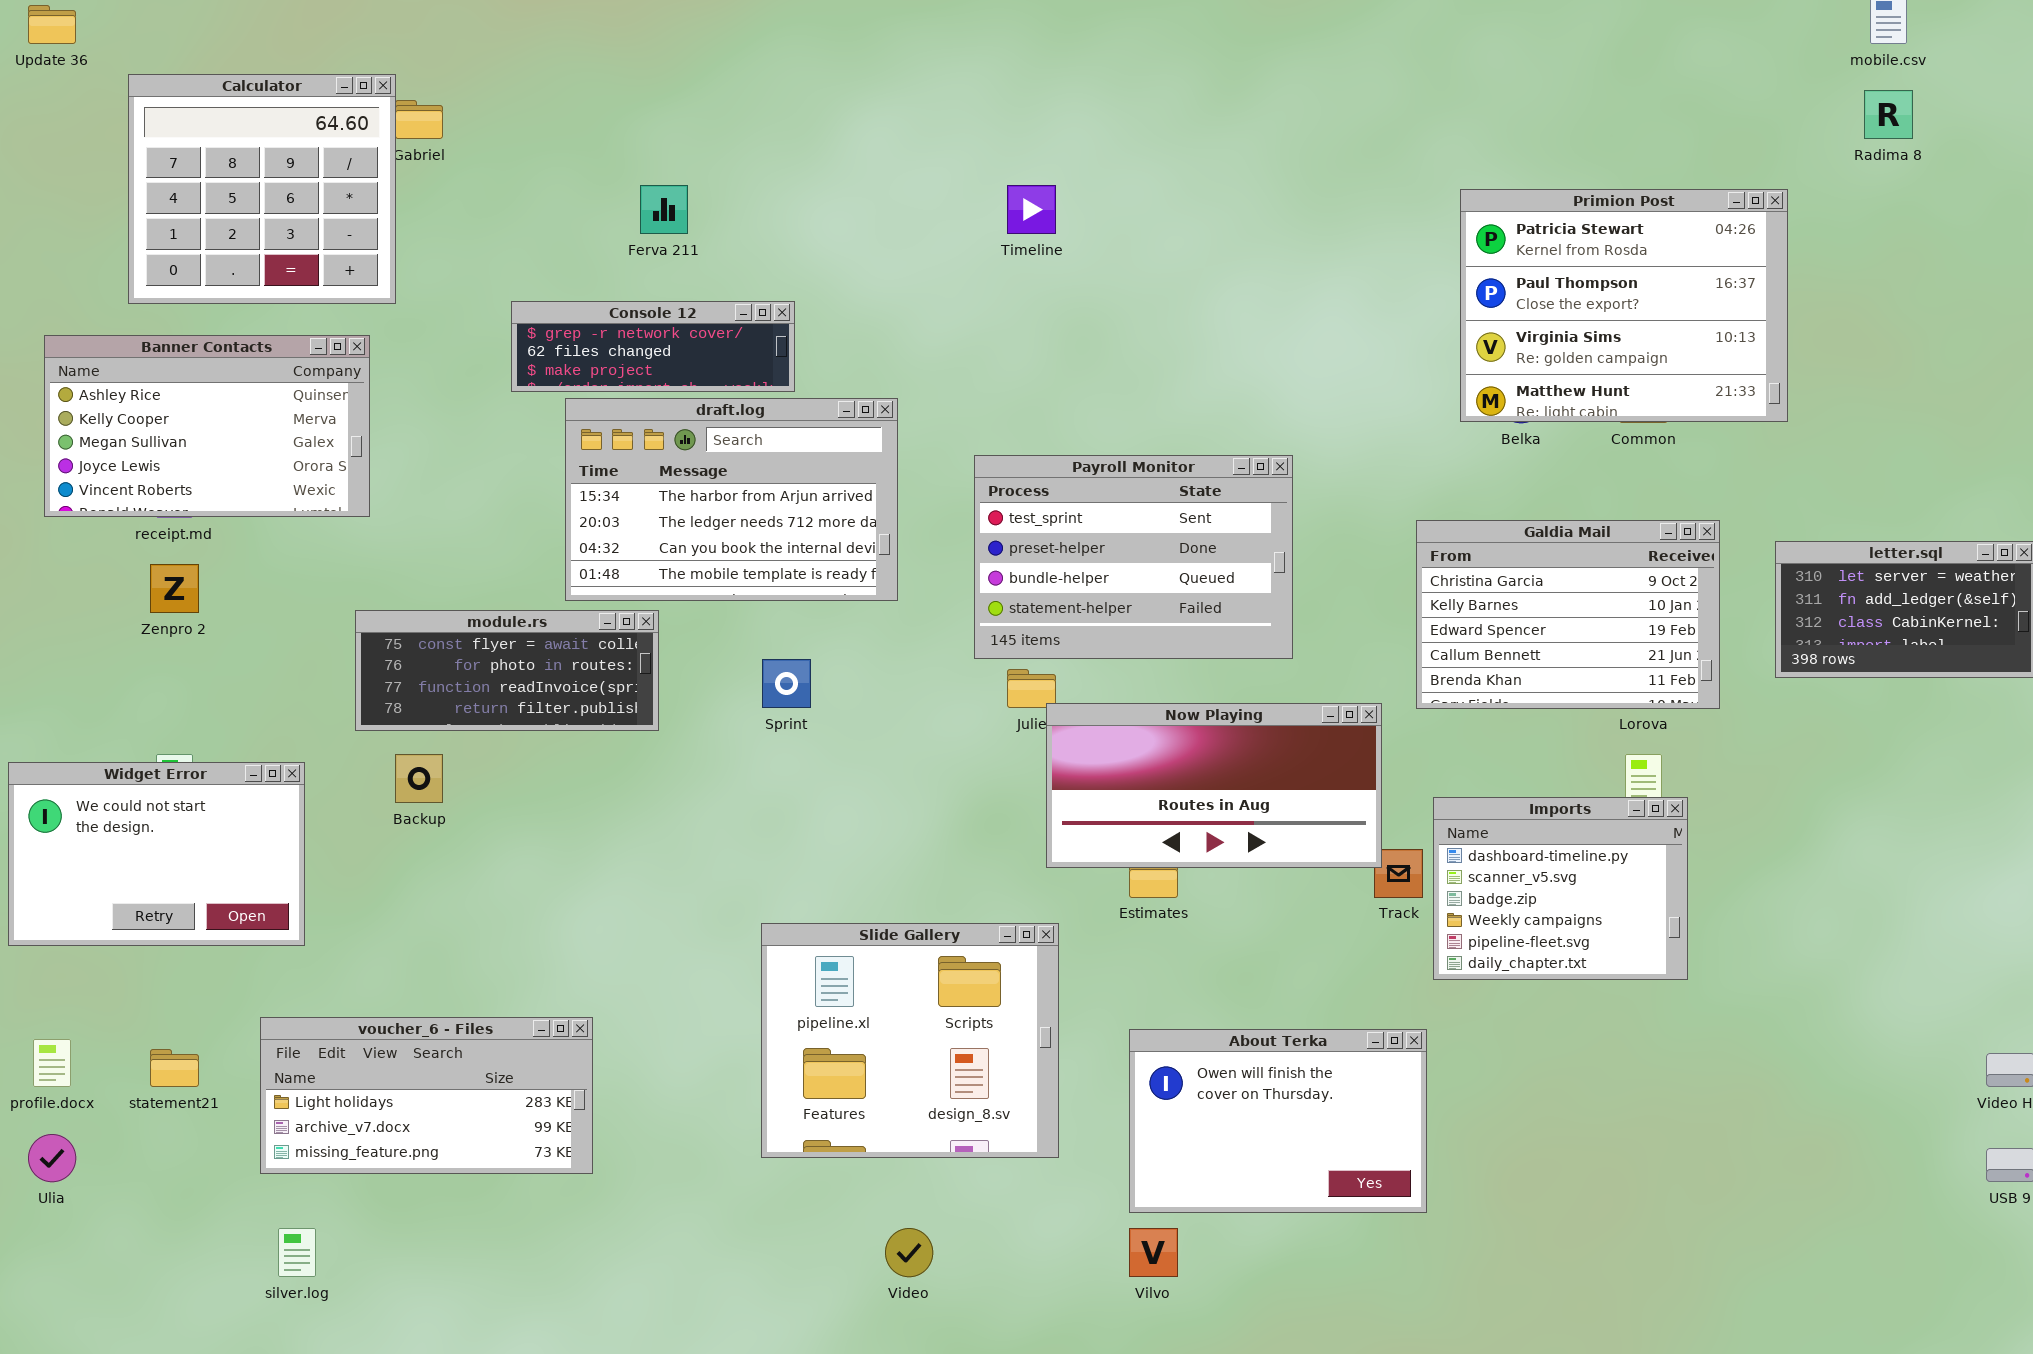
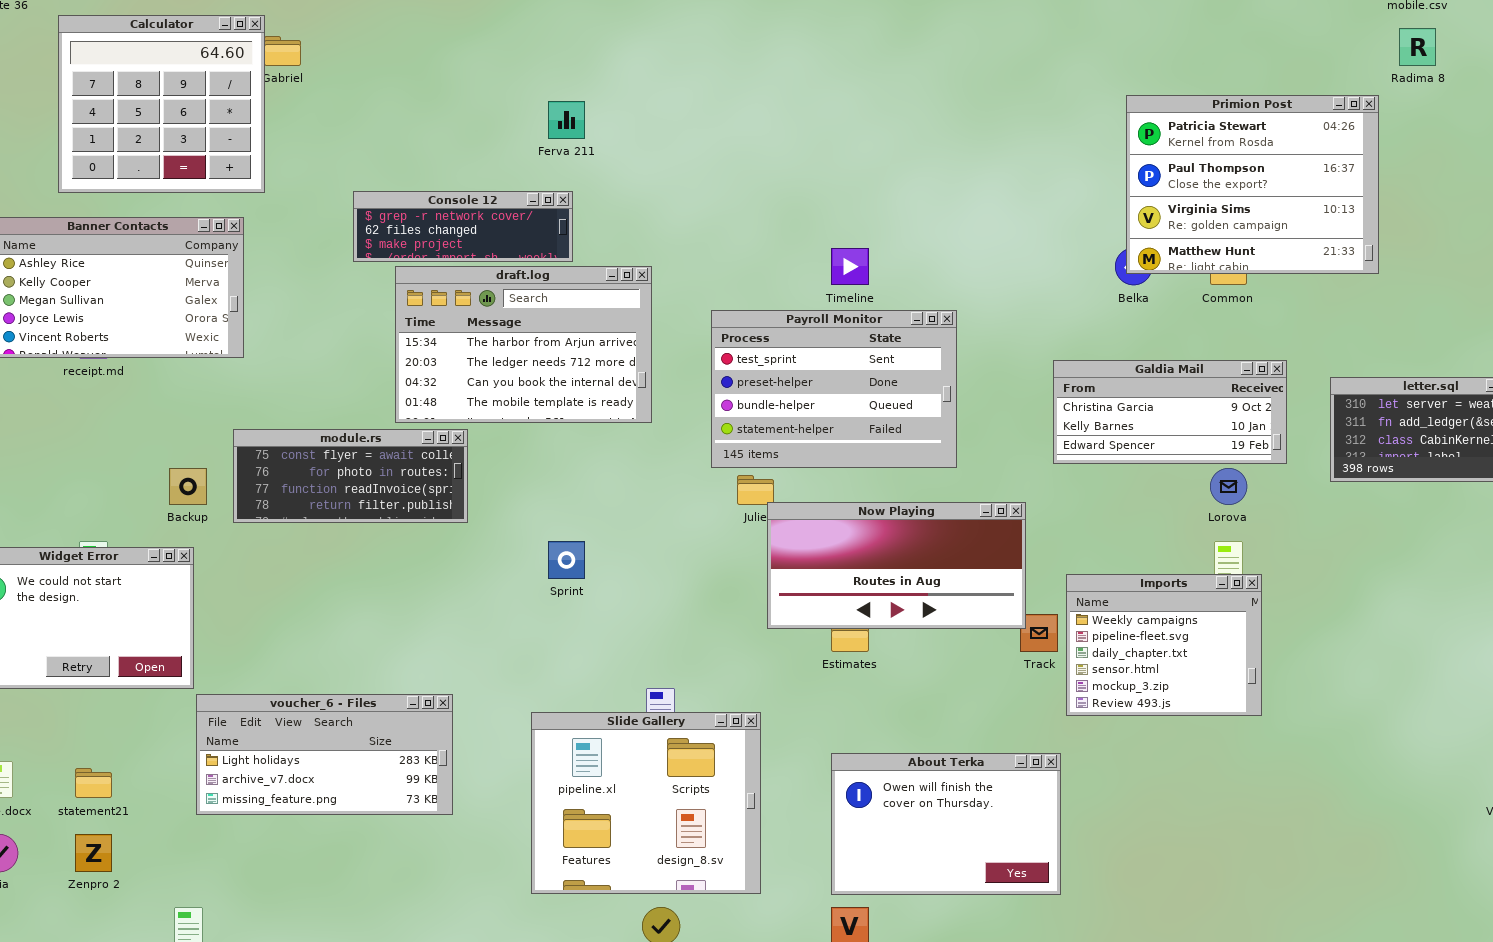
Ferva 211: [640,185,688,234] -> [548,101,585,139], moved
Timeline: [1007,185,1056,234] -> [831,248,869,285], moved
Primion Post: [1460,189,1788,422] -> [1126,95,1379,274], moved
Galdia Mail: [1416,520,1720,709] -> [1053,360,1287,464], resized
Zenpro 2: [150,564,199,613] -> [75,834,112,872], moved
Sprint: [762,659,811,708] -> [548,541,585,579], moved
Backup: [395,754,443,803] -> [169,468,207,505], moved
Imports: [1433,797,1688,980] -> [1066,574,1262,716], scrolled down 3 rows
Slide Gallery: [761,923,1059,1158] -> [531,712,761,894], moved
voucher_6 - Files: [260,1017,593,1174] -> [196,694,453,815], moved

